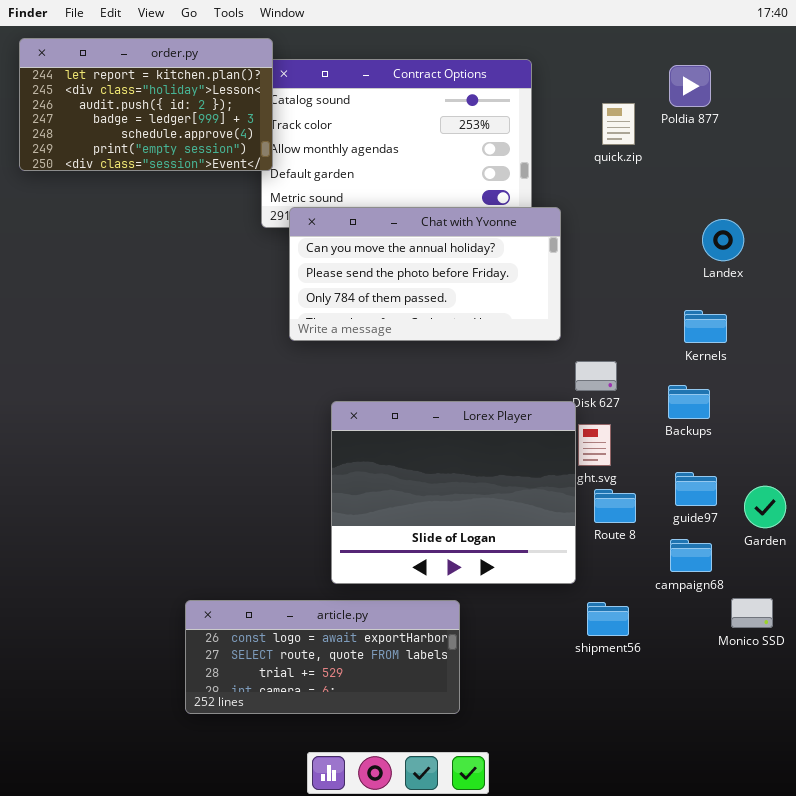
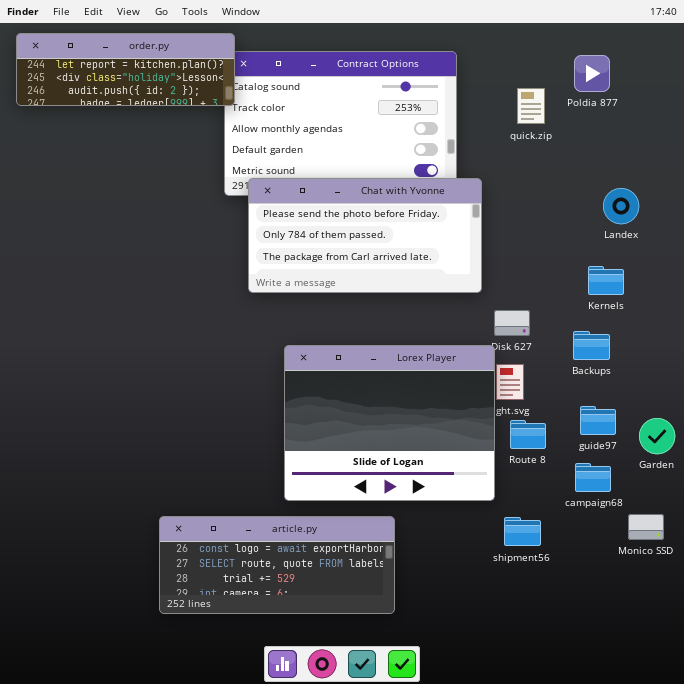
order.py: [19,38,273,171] -> [16,33,235,106], resized
Chat with Yvonne: [289,207,561,341] -> [248,178,482,293], scrolled down 1 row

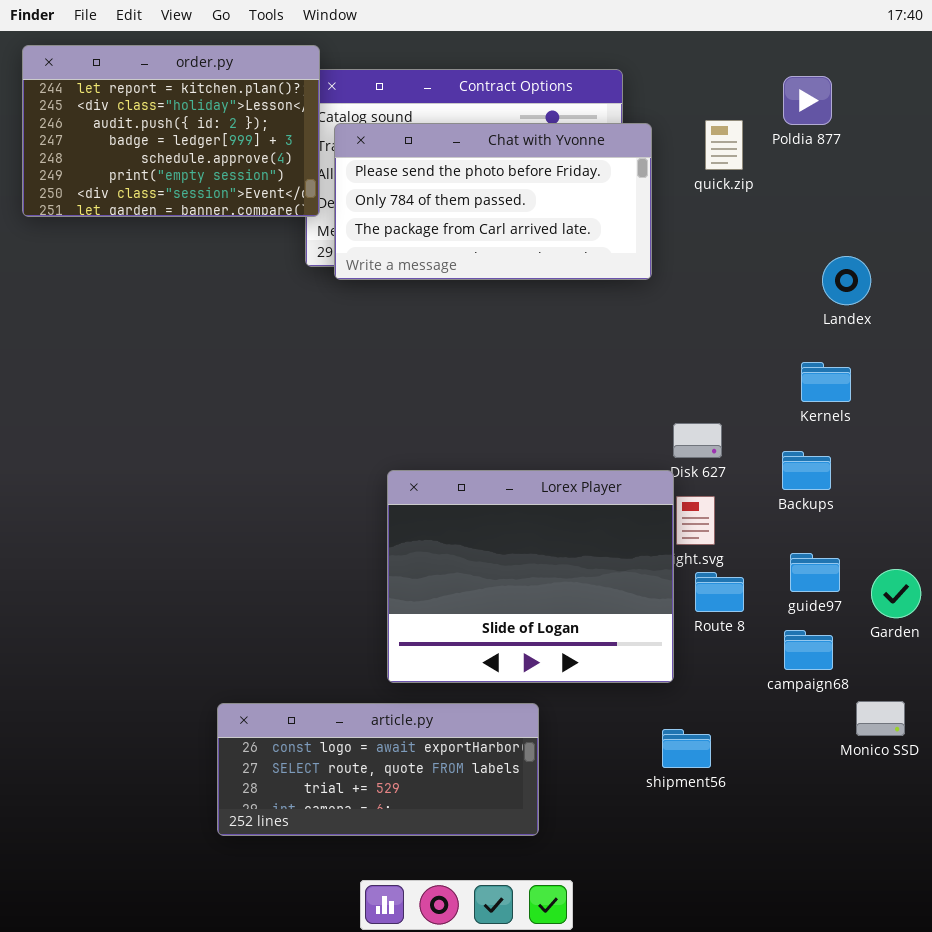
order.py: [16,33,235,106] -> [22,45,320,217], resized
Chat with Yvonne: [248,178,482,293] -> [334,123,652,280], moved
shipment56: [504,517,541,546] -> [662,729,711,768], moved

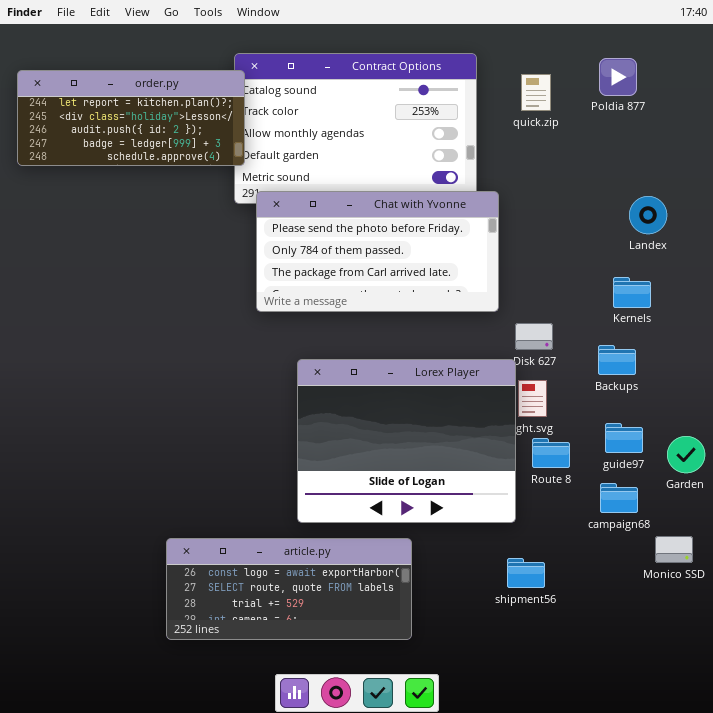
order.py: [22,45,320,217] -> [17,70,245,166], resized
quick.zip: [705,120,743,170] -> [521,74,551,111], moved
Chat with Yvonne: [334,123,652,280] -> [256,191,499,312], moved

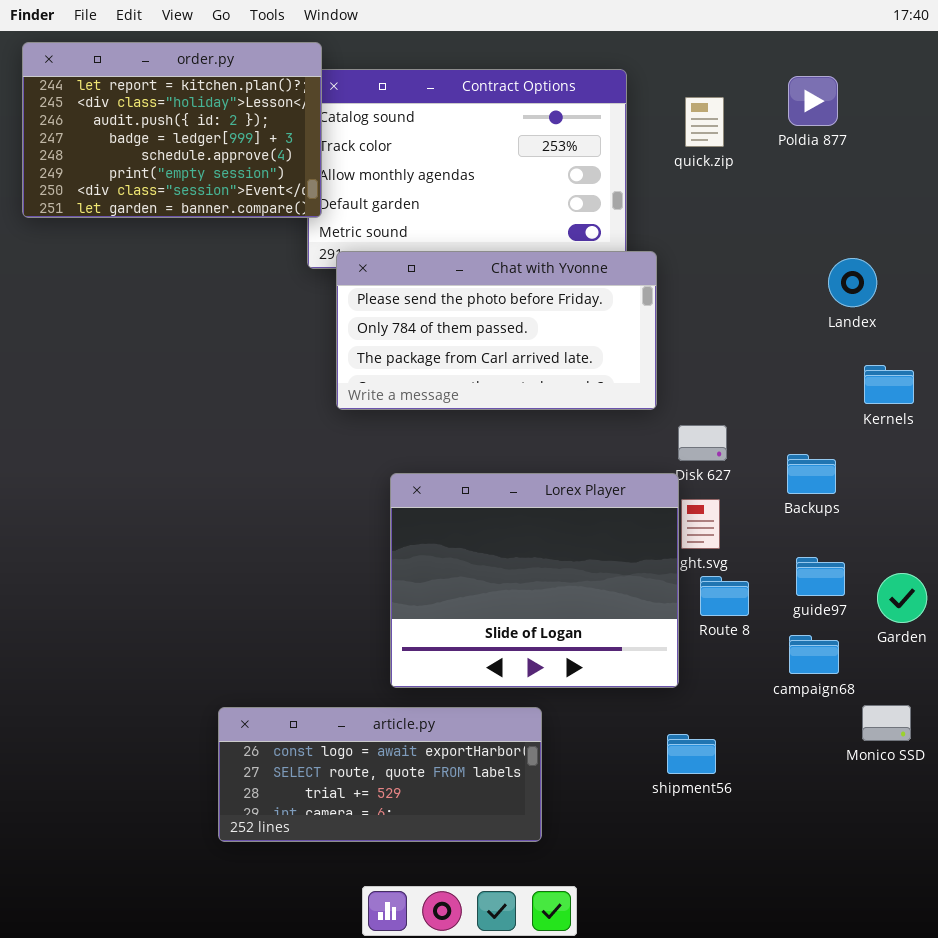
order.py: [17,70,245,166] -> [22,42,322,218], resized
Kernels: [613,277,651,308] -> [864,365,914,404], moved

